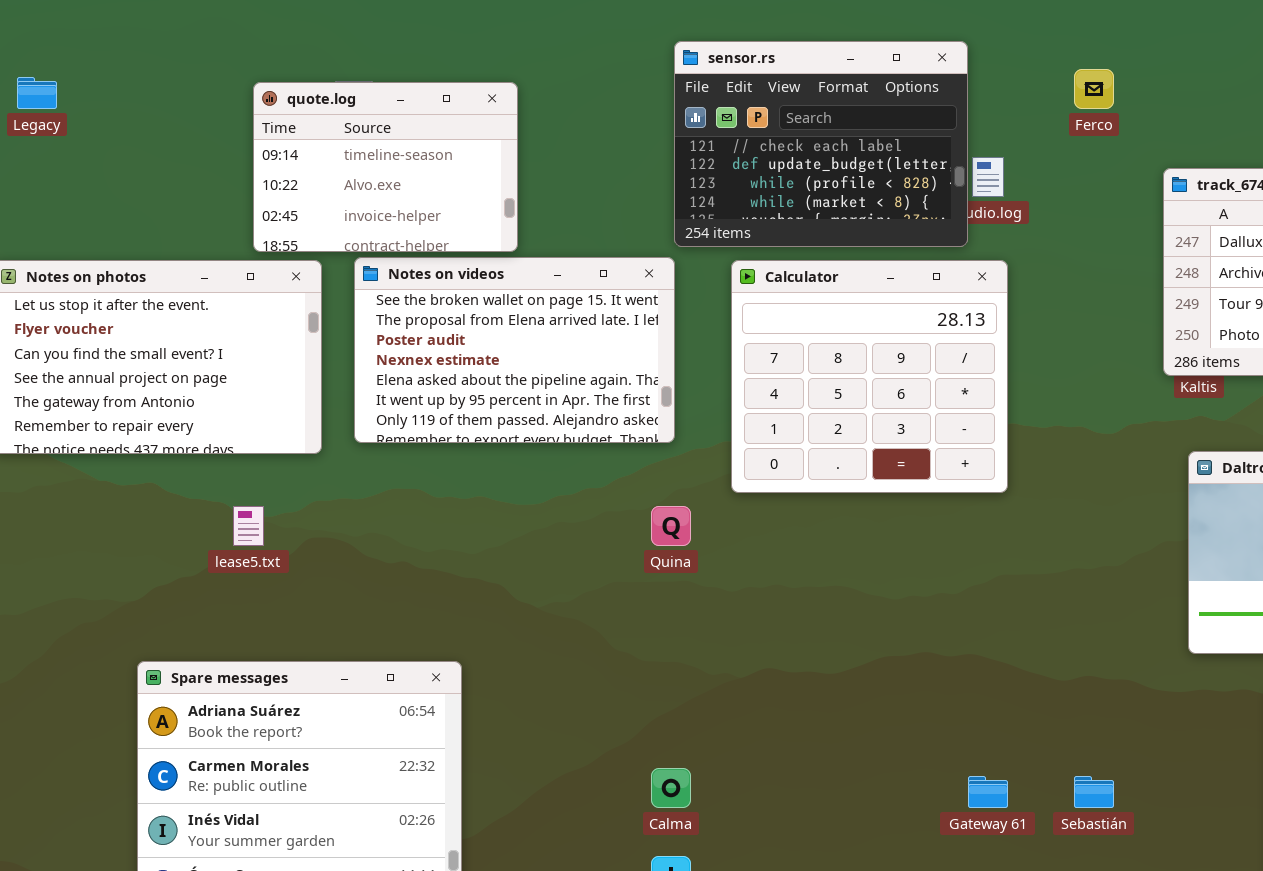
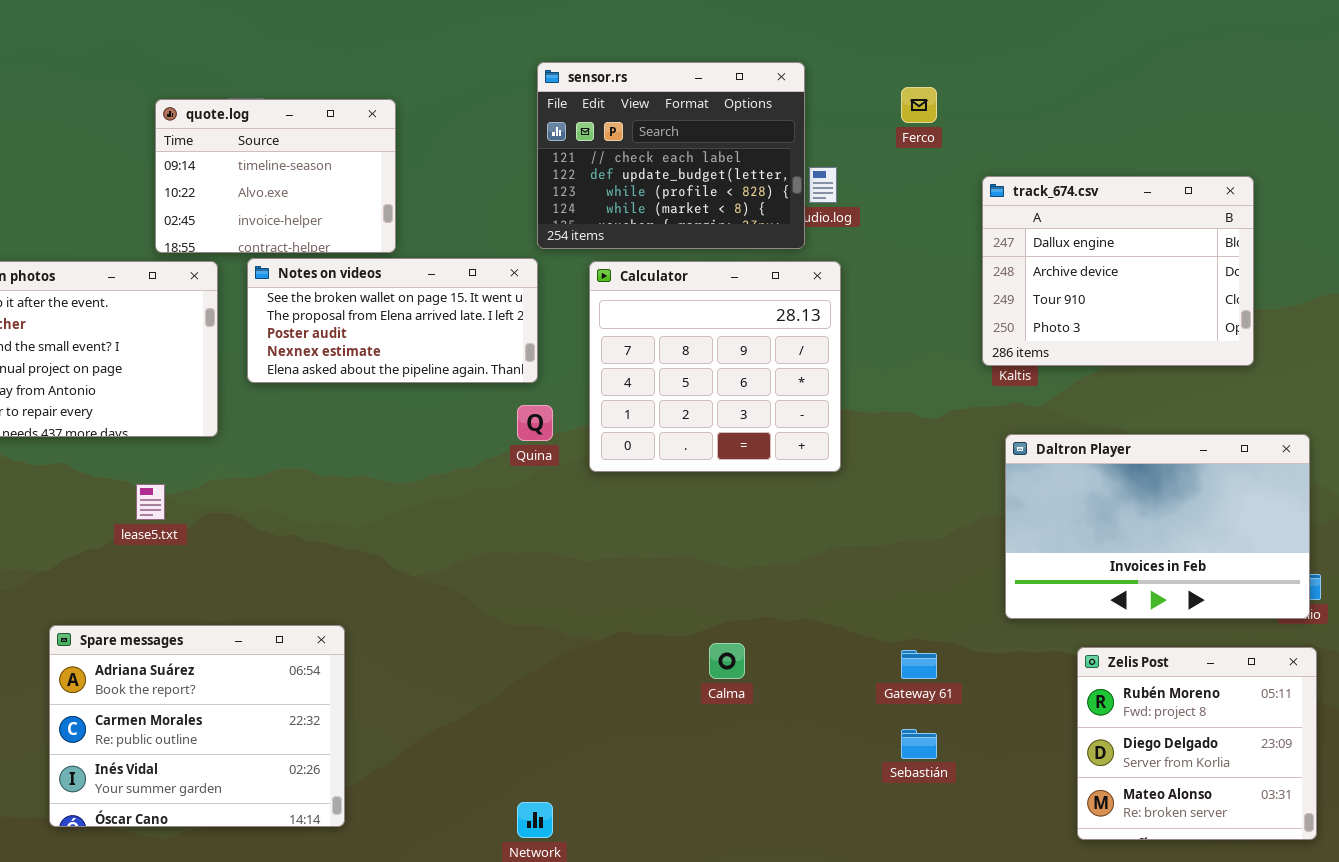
Notes on videos: [354,257,675,443] -> [247,258,538,383], resized
Quina: [651,506,691,546] -> [517,405,553,441], moved
Calma: [651,768,691,808] -> [709,643,745,679], moved
Gateway 61: [968,776,1008,808] -> [901,650,937,679], moved

